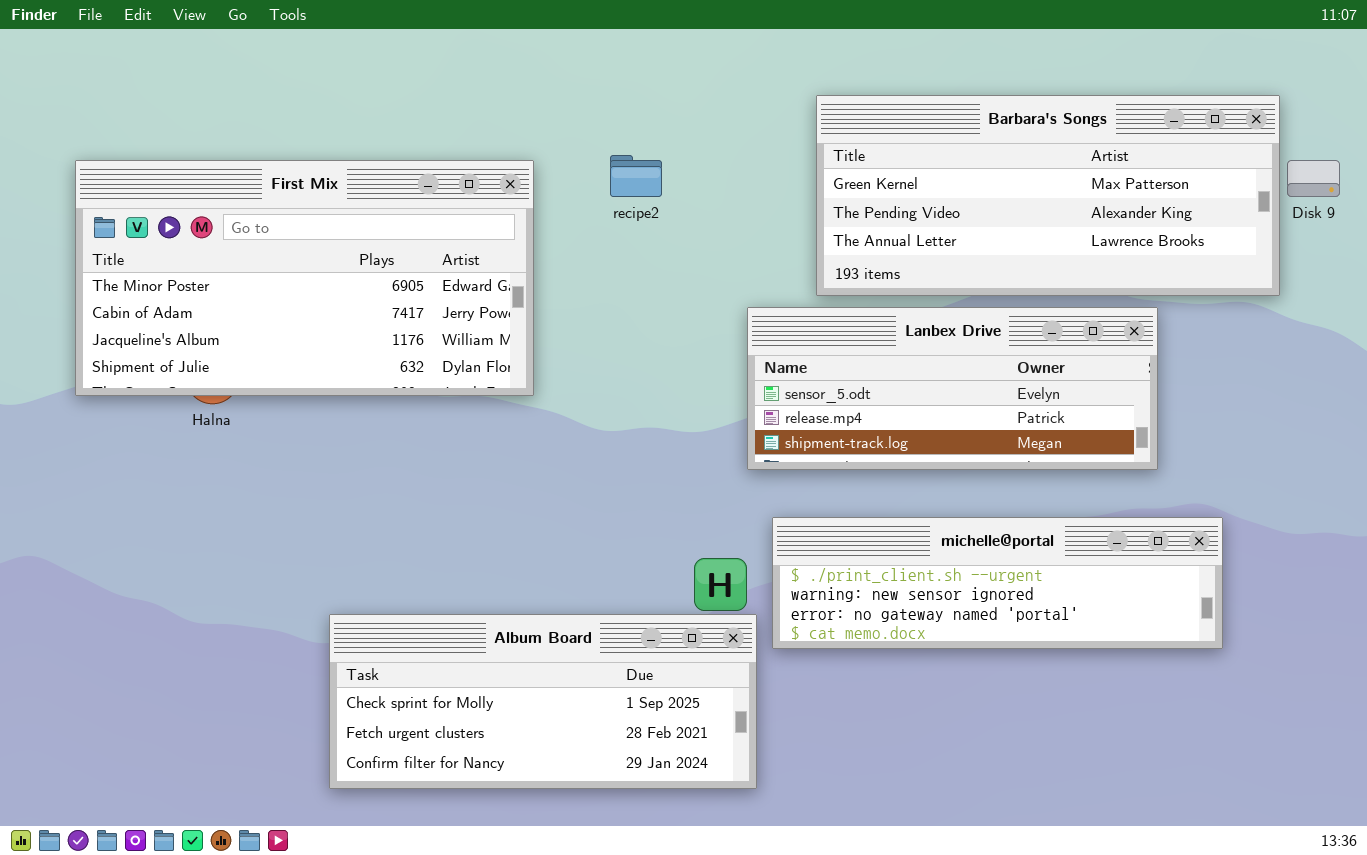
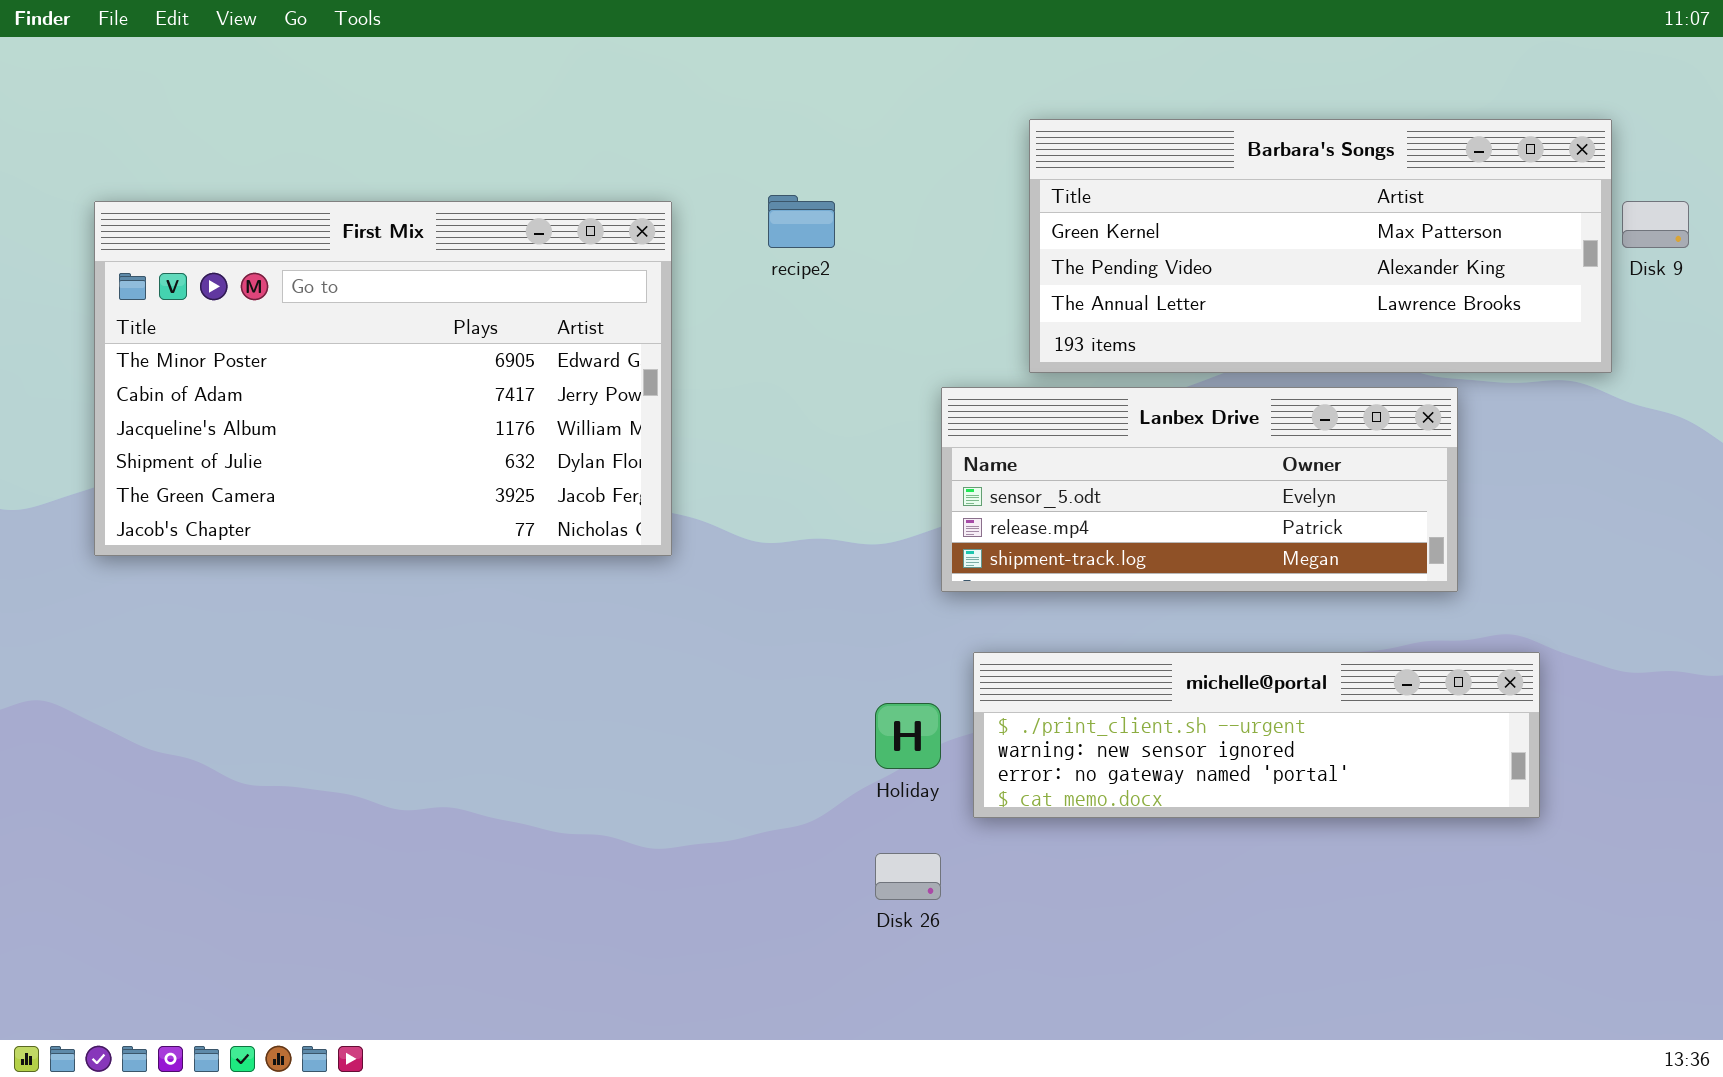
First Mix: [75,160,534,396] -> [94,201,672,556], resized
Album Board: [329,614,757,789] -> none, closed

